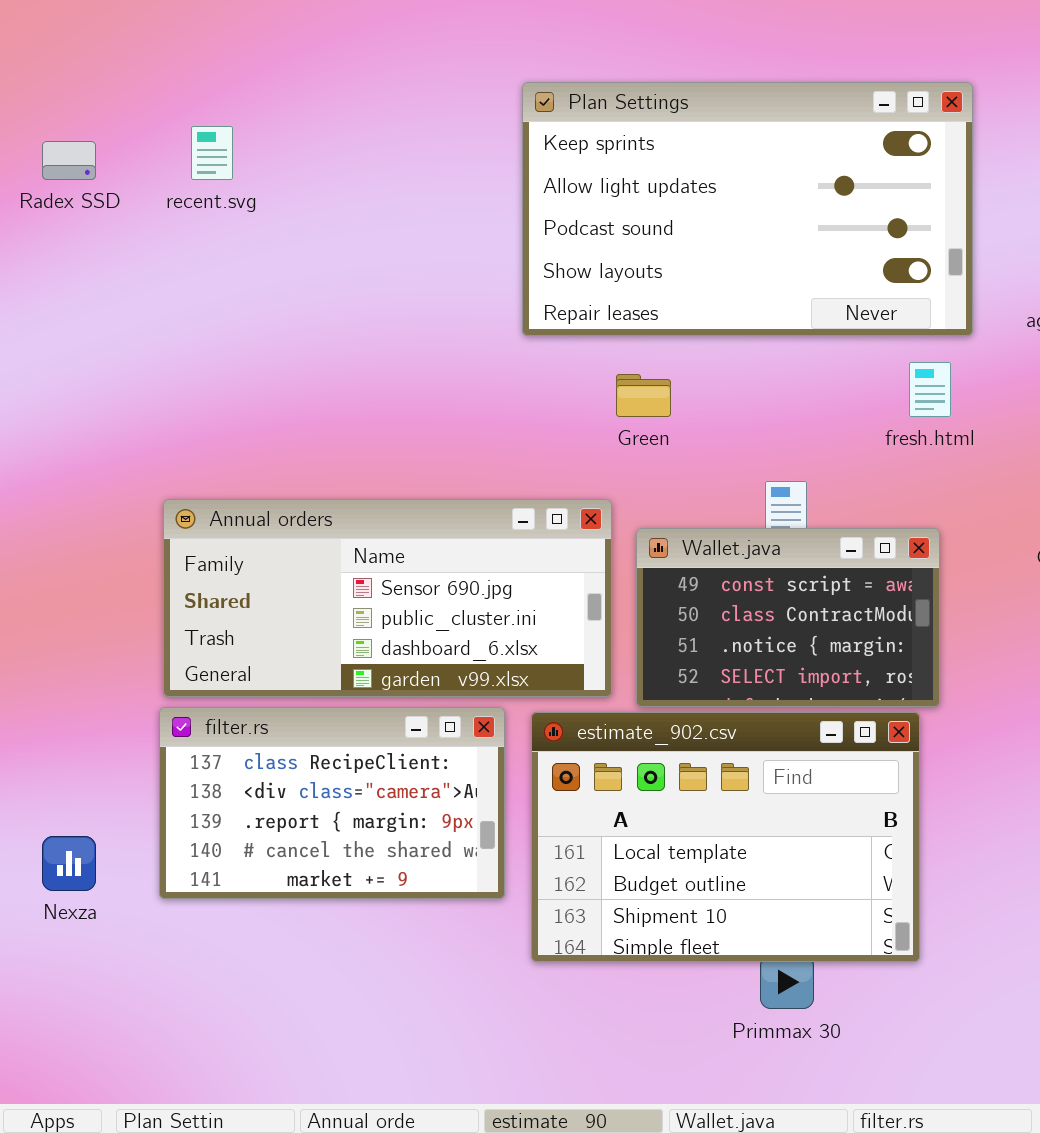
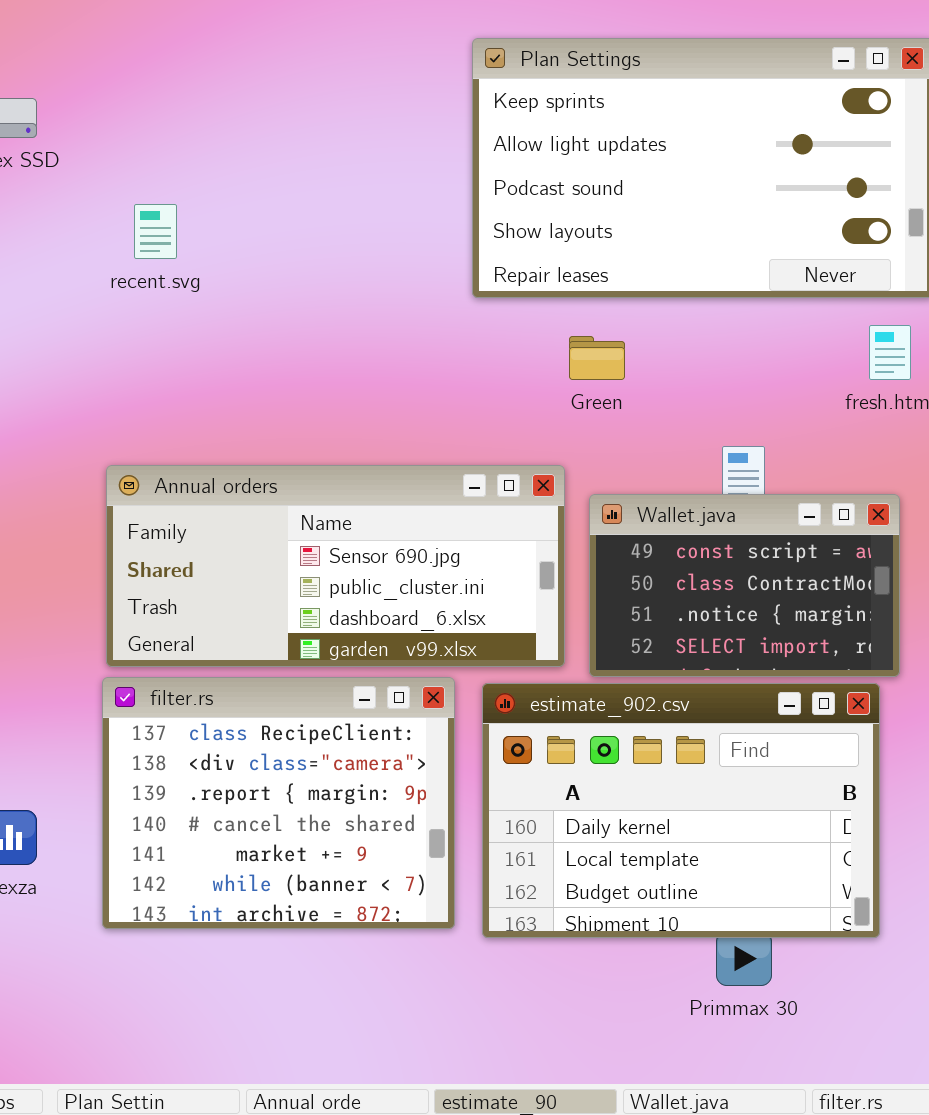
recent.svg: [191,126,233,180] -> [134,204,177,259], moved
filter.rs: [159,707,505,899] -> [102,677,455,929], resized
estimate_902.csv: [531,712,920,962] -> [482,683,880,938], scrolled up 1 row

